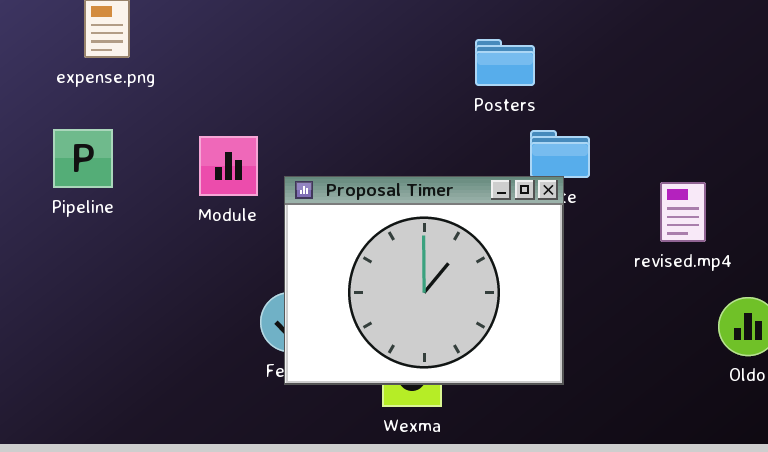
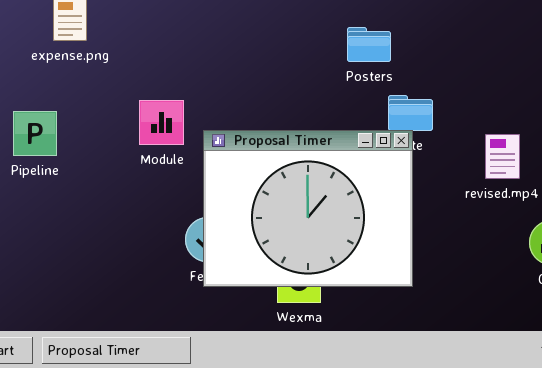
Pipeline: [53,129,113,188] -> [13,111,57,156], moved

